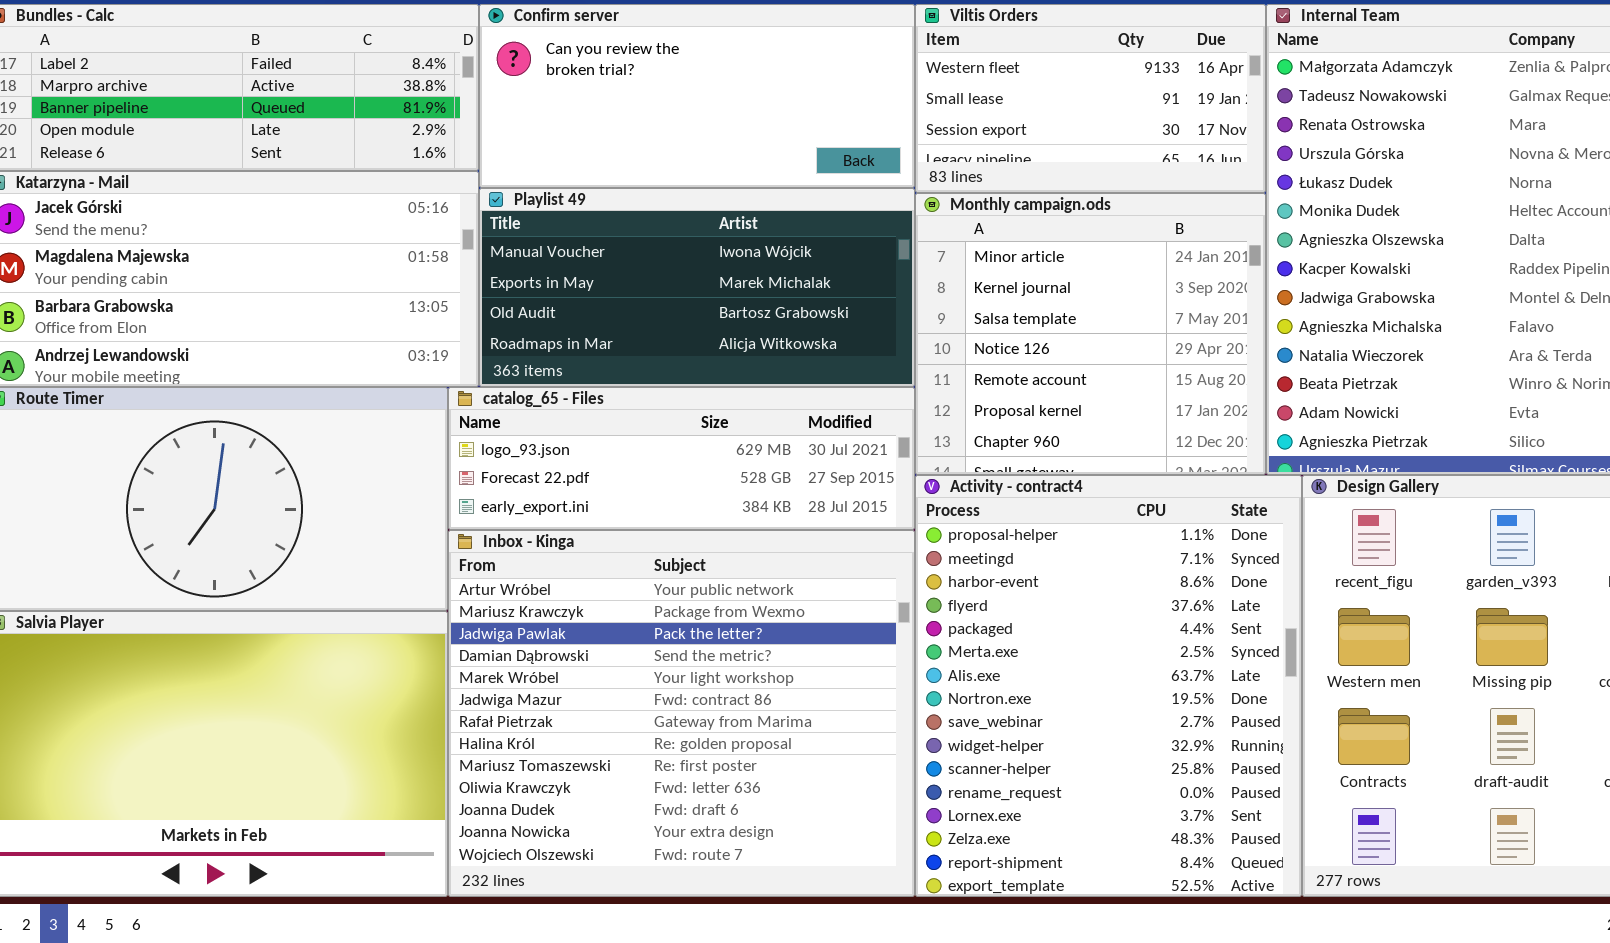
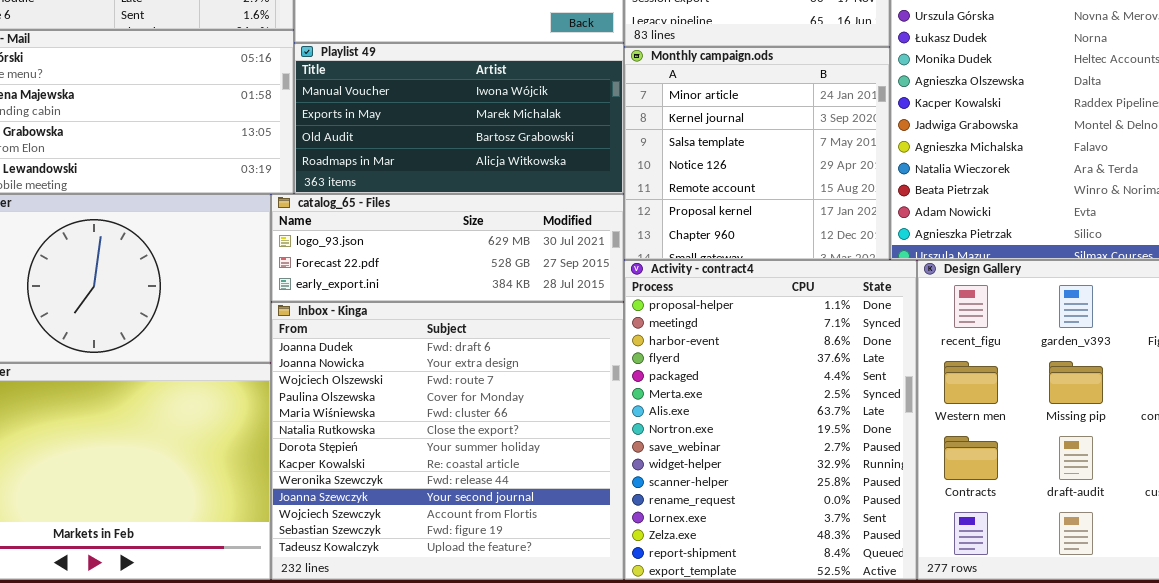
Inbox - Kinga: [448,530,915,897] -> [271,302,624,580], scrolled down 10 rows

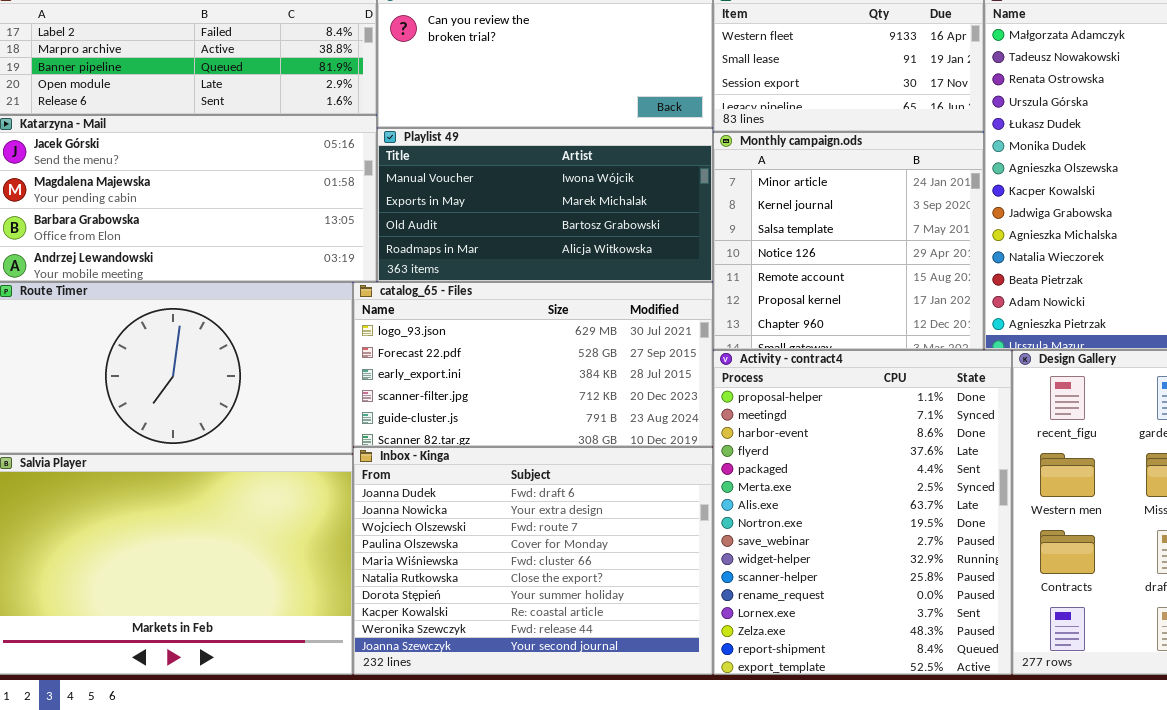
catalog_65 - Files: [271,194,624,302] -> [353,282,713,447], resized
Inbox - Kinga: [271,302,624,580] -> [353,447,713,675], resized

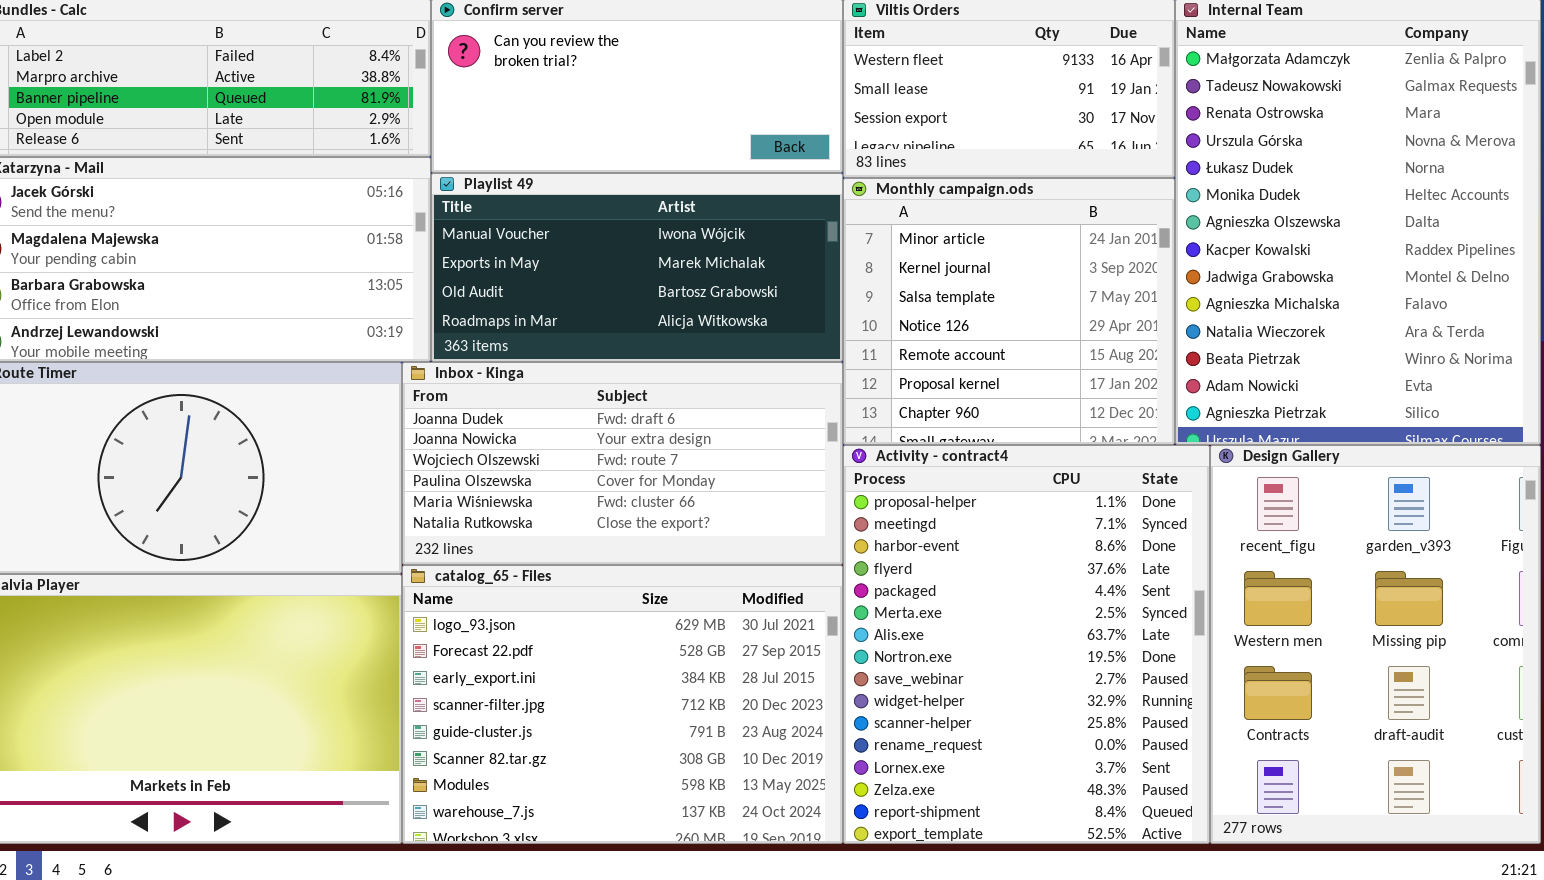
catalog_65 - Files: [353,282,713,447] -> [402,565,843,844], moved, resized
Inbox - Kinga: [353,447,713,675] -> [402,362,843,565], moved, resized

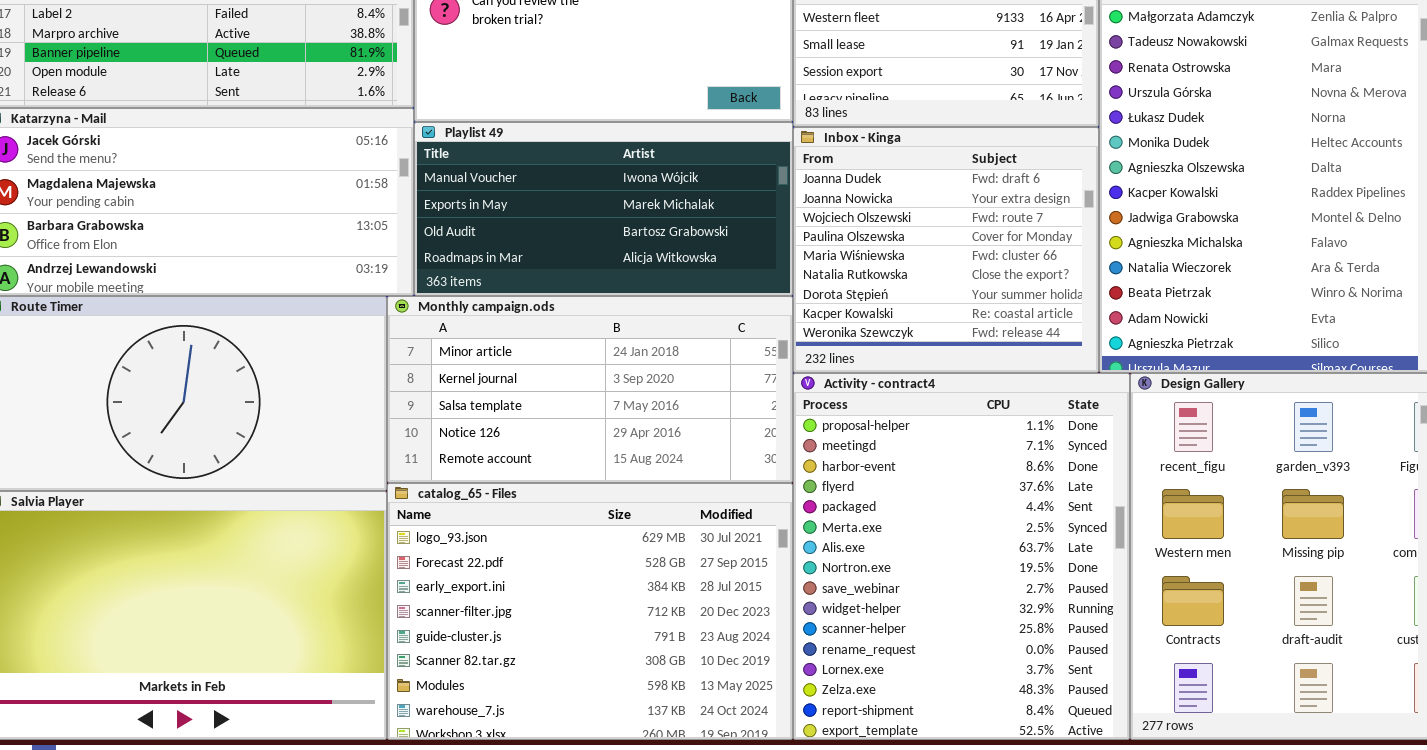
Monthly campaign.ods: [843,178,1175,445] -> [387,296,793,483], moved, resized
Inbox - Kinga: [402,362,843,565] -> [793,127,1099,373], moved, resized

